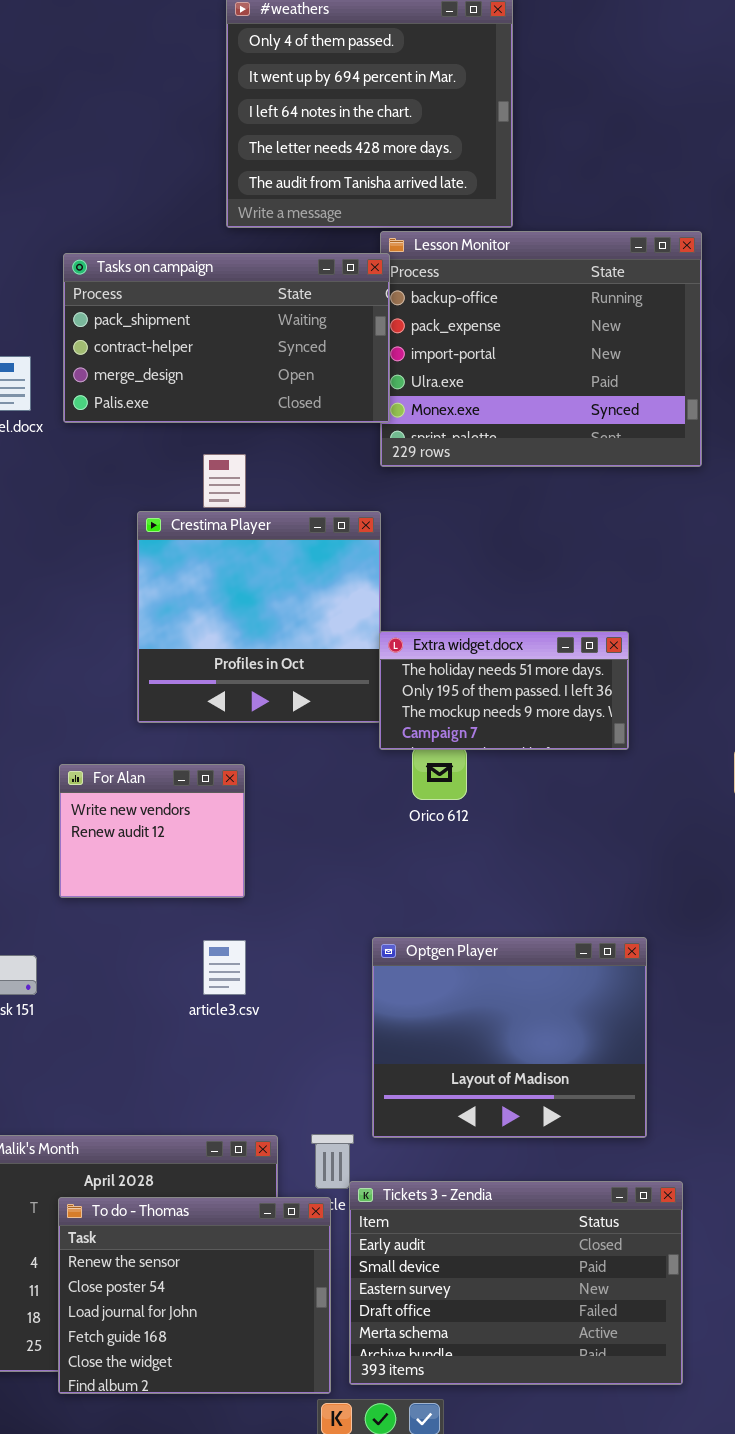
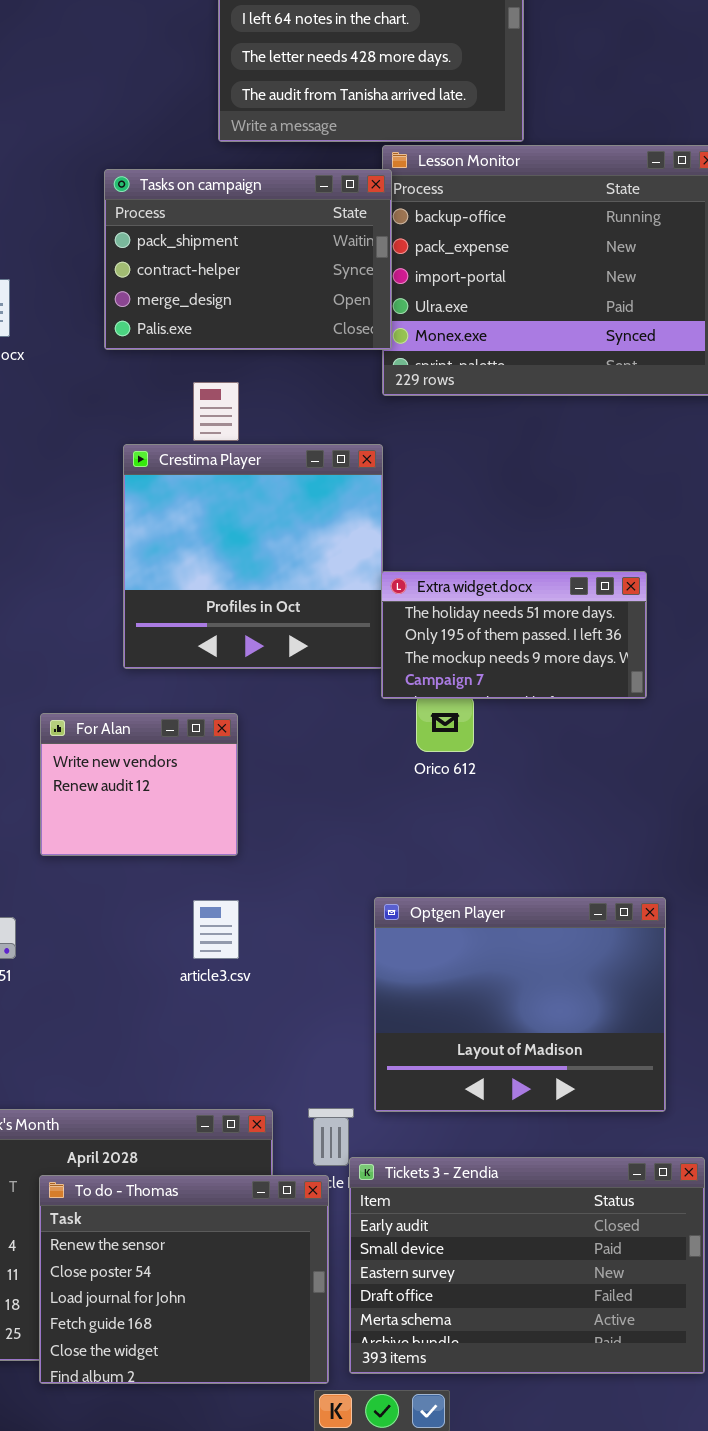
Tasks on campaign: [63,253,390,423] -> [104,169,392,350], resized

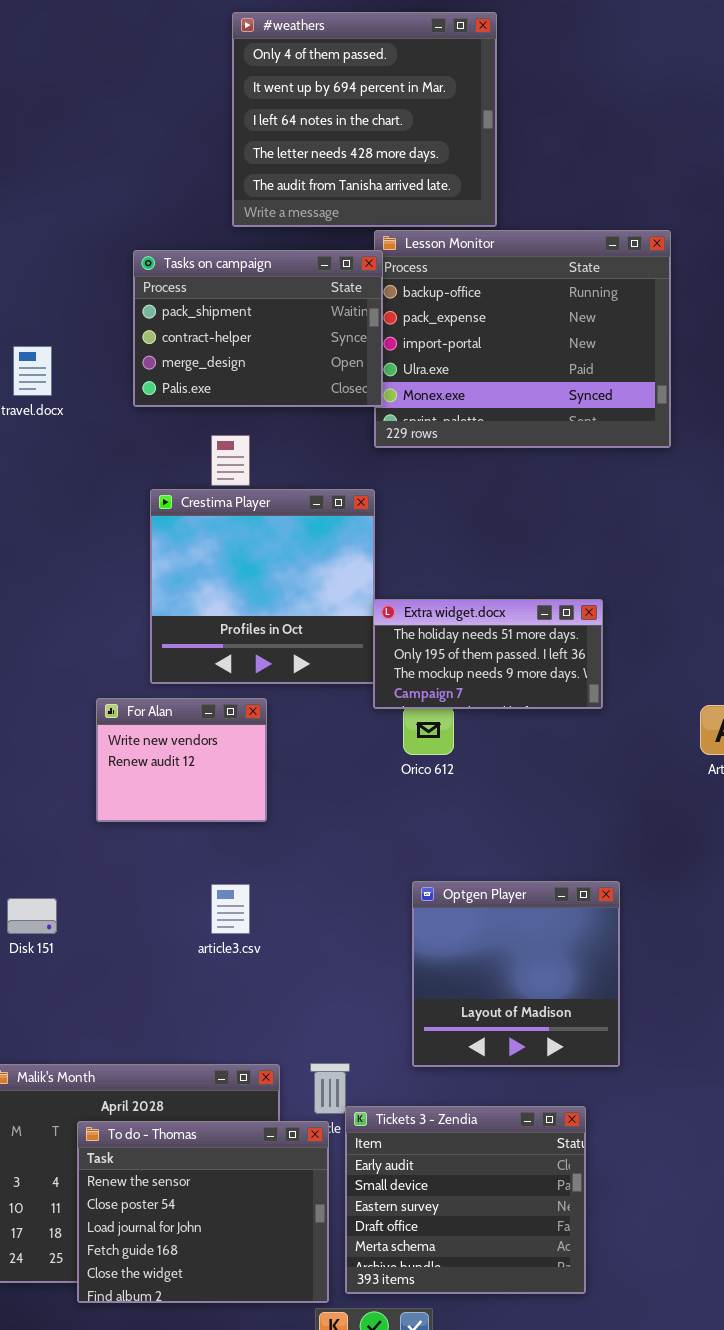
For Alan: [40,713,238,856] -> [96,698,267,822], moved
Optgen Player: [374,897,666,1112] -> [412,881,620,1067], resized
Tickets 3 - Zendia: [349,1157,705,1374] -> [345,1106,586,1294], resized

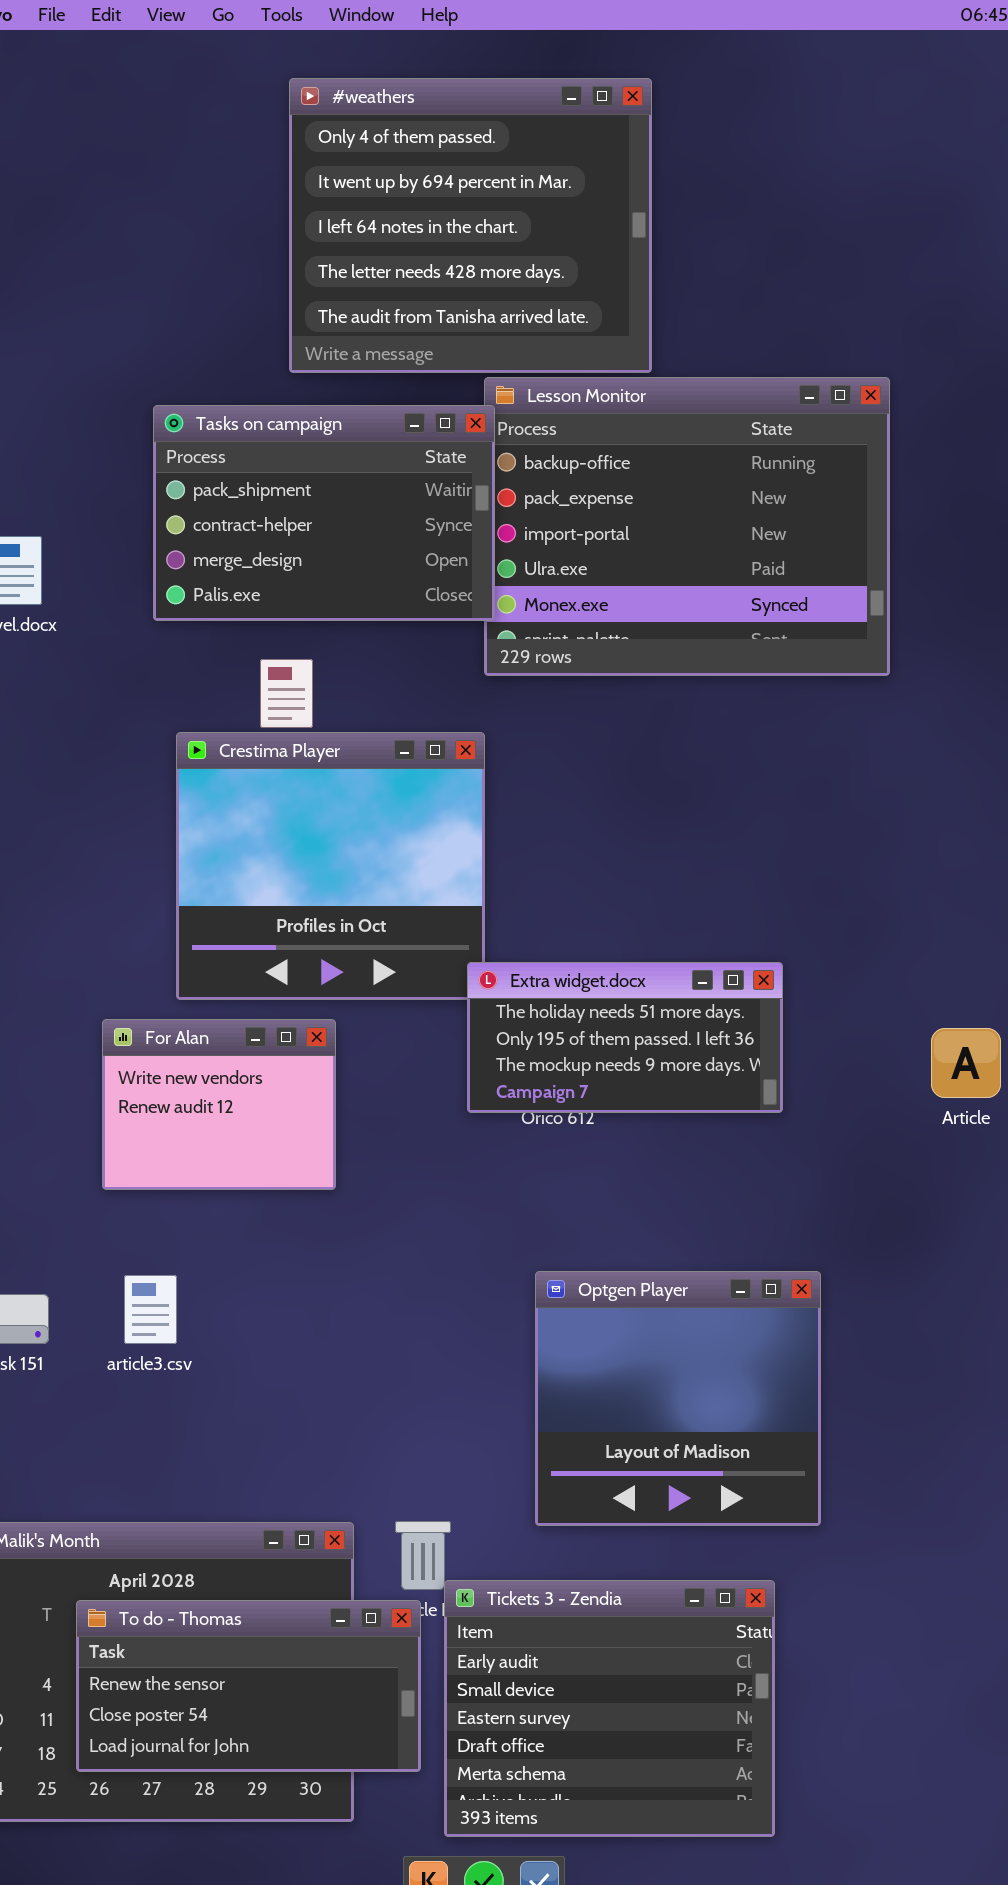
Extra widget.docx: [373,599,603,709] -> [467,962,783,1113], moved
article3.csv: [211,884,250,934] -> [124,1275,177,1344], moved
To do - Thomas: [77,1121,329,1303] -> [76,1600,421,1772], resized

